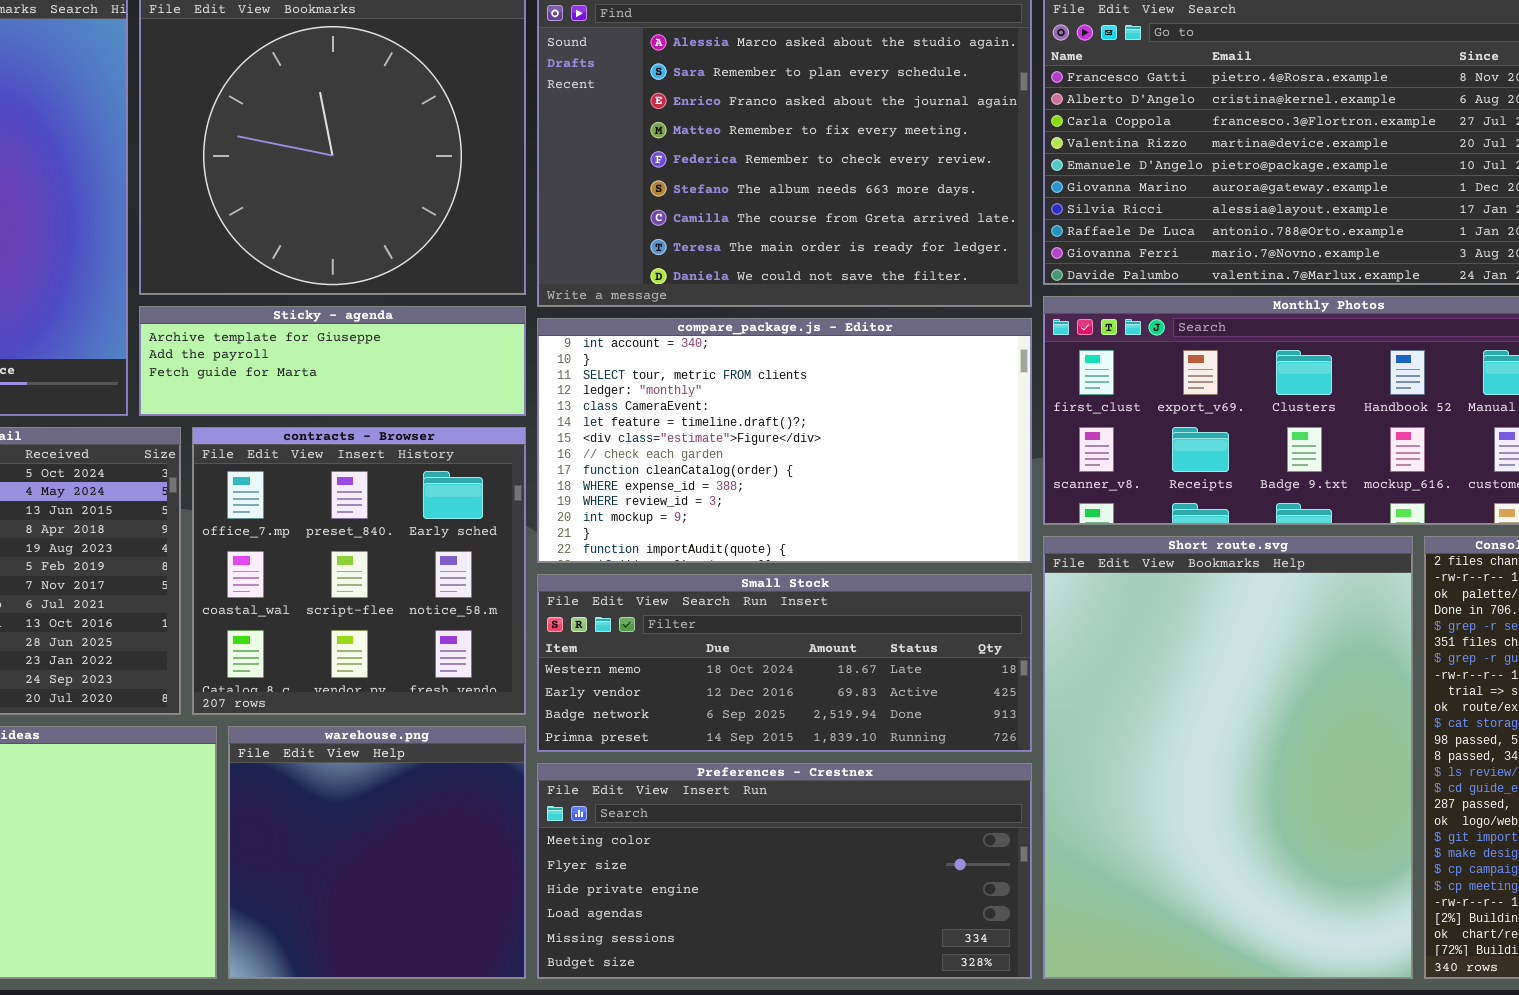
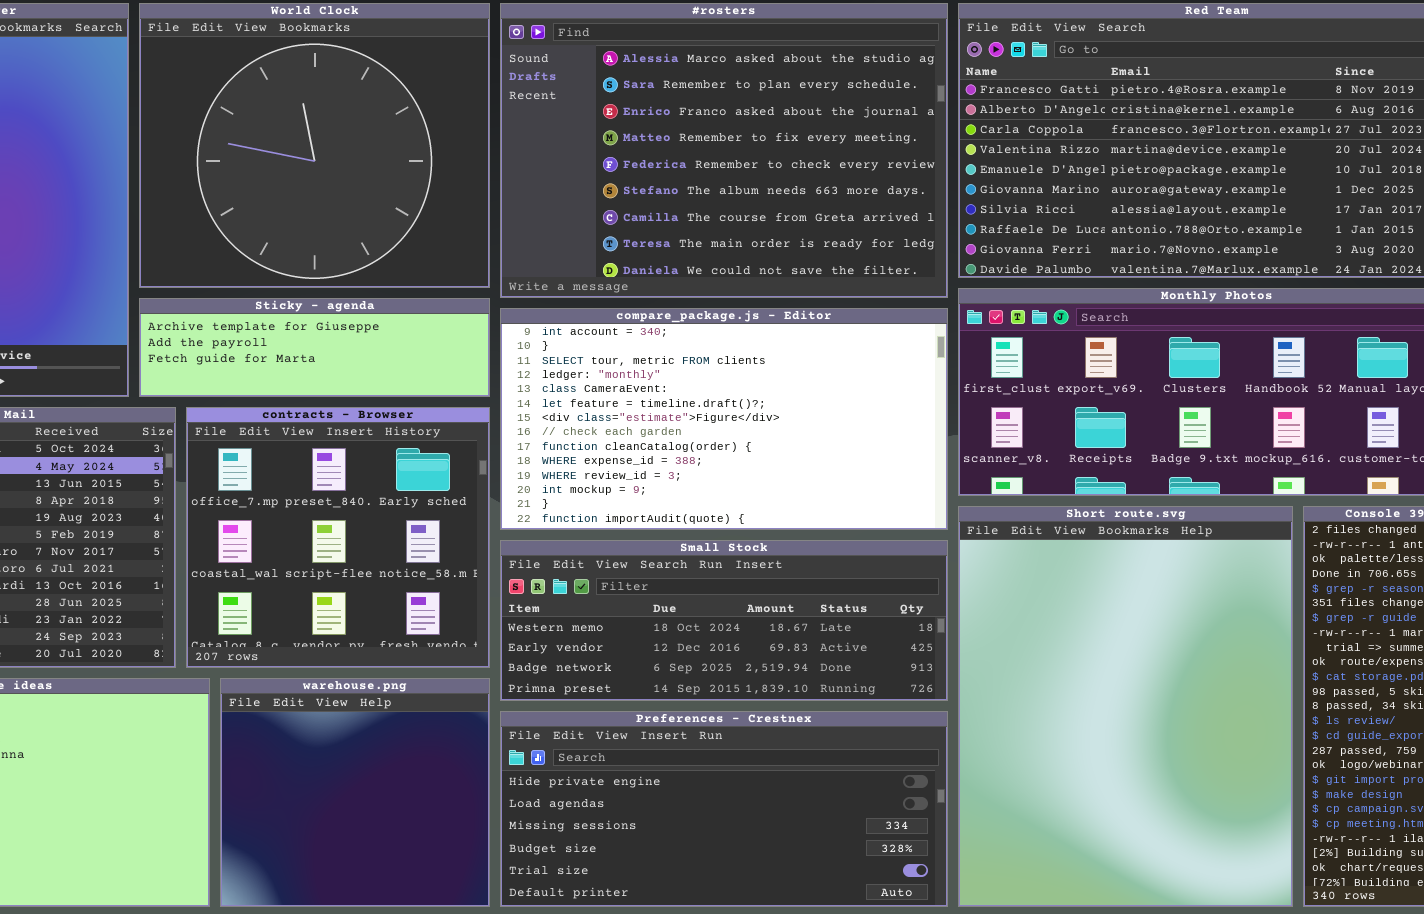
Preferences - Crestnex: [537,763,1032,979] -> [500,711,948,907], scrolled down 2 rows

